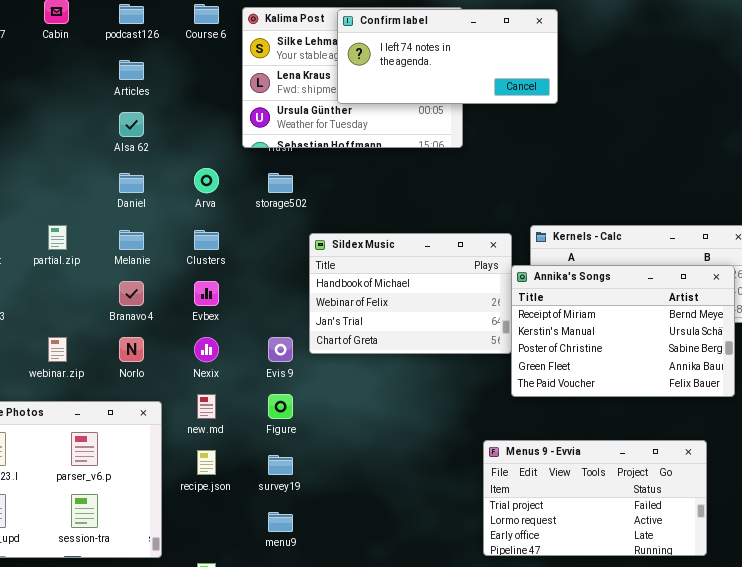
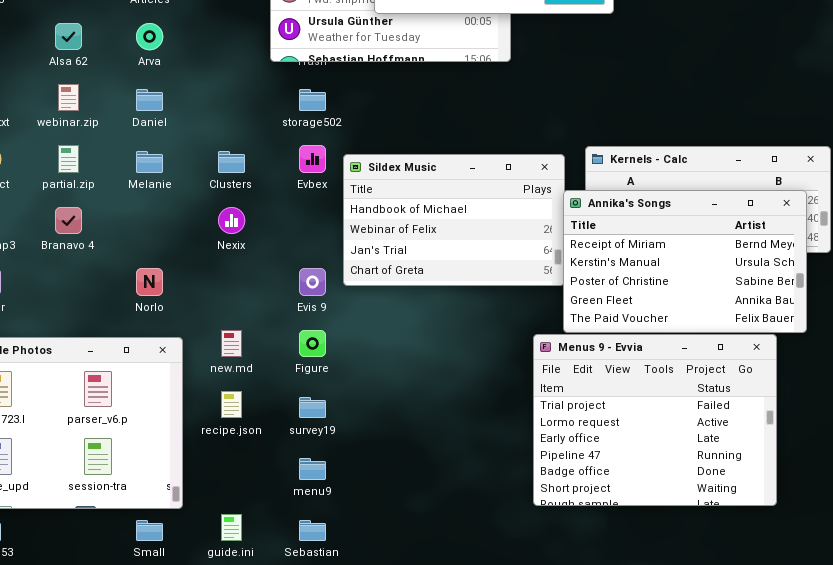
Alsa 62: [119,112,144,137] -> [55,23,82,50], moved
Arva: [194,168,219,193] -> [136,23,163,50], moved
Branavo 4: [119,281,144,306] -> [55,207,82,234], moved
Evbex: [194,281,219,306] -> [299,145,326,173], moved
webinar.zip: [48,337,67,362] -> [58,84,79,111], moved
Nexix: [194,337,219,362] -> [218,207,245,234], moved
Menus 9 - Evvia: [483,440,707,556] -> [533,334,777,506], resized

